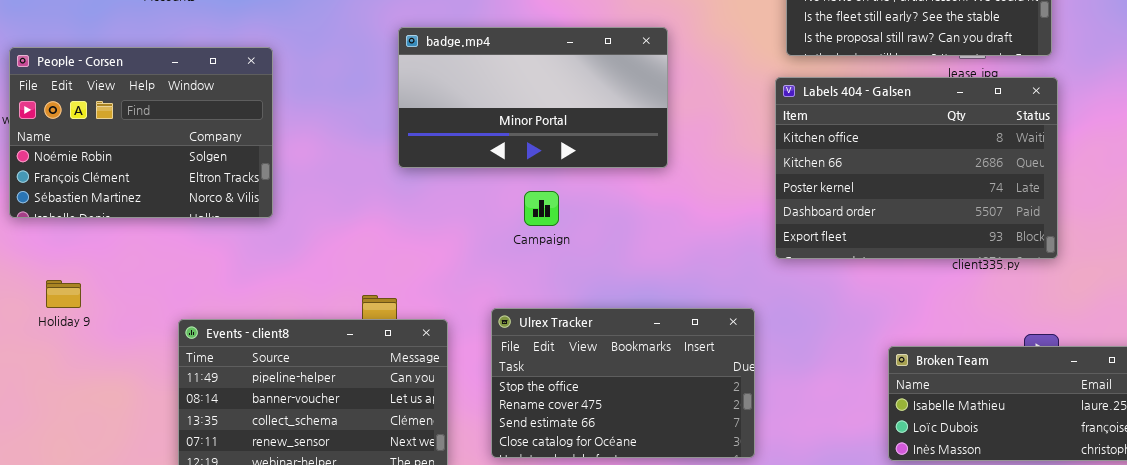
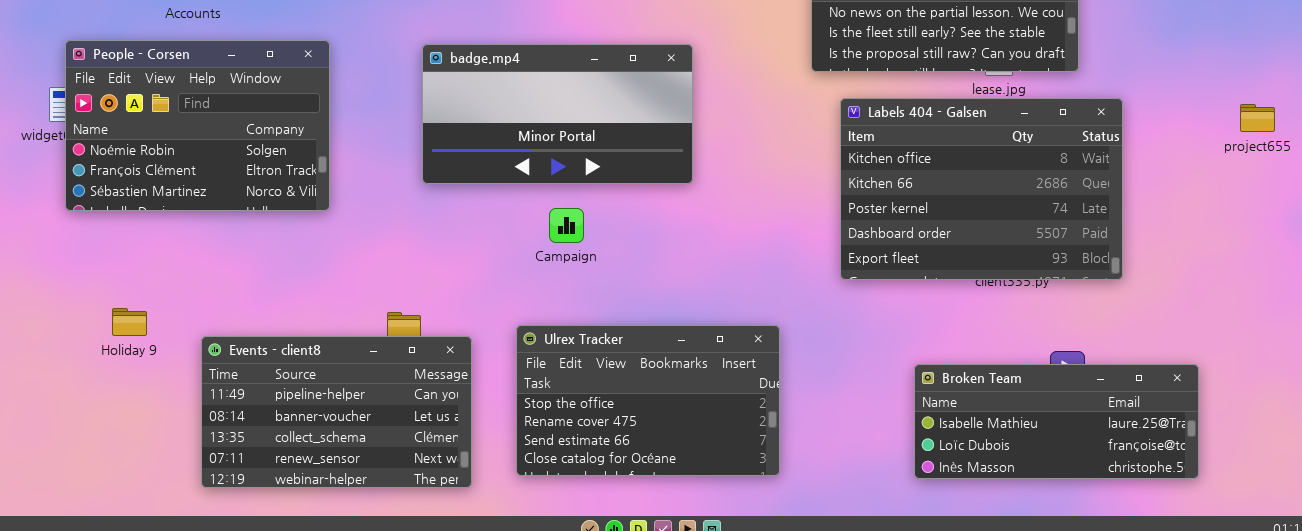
People - Corsen: [9,47,273,218] -> [65,40,330,211], moved
Labels 404 - Galsen: [775,77,1058,259] -> [840,98,1123,280], moved
Holiday 9: [46,280,81,308] -> [112,308,147,336], moved

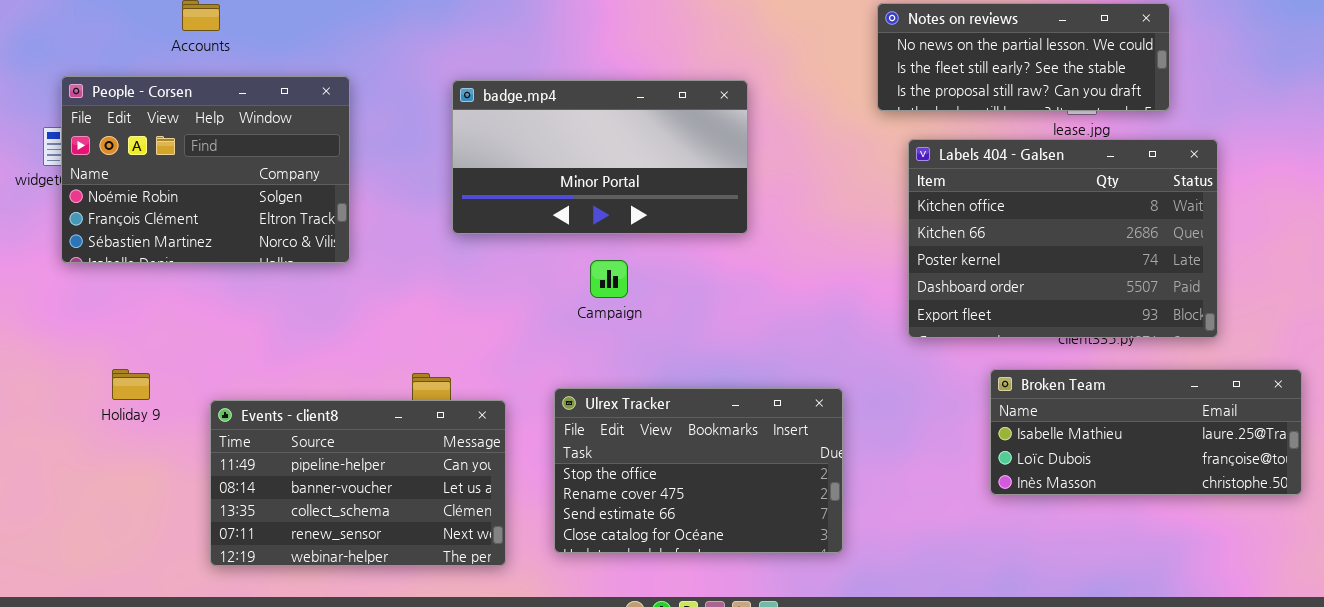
Broken Team: [914,364,1199,479] -> [990,369,1302,495], moved

